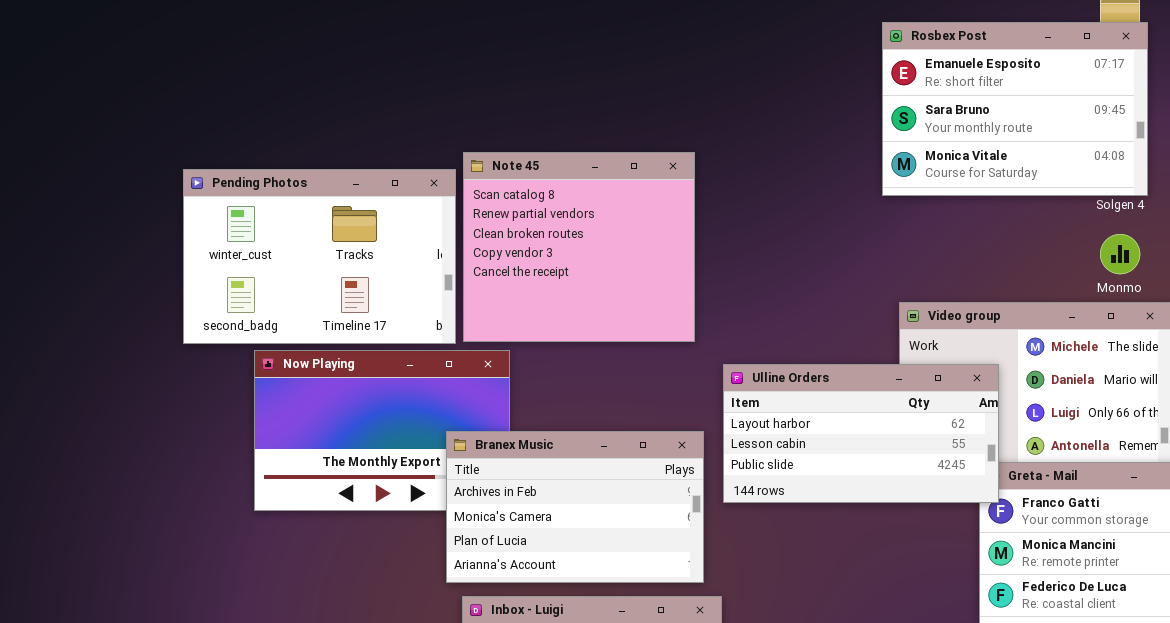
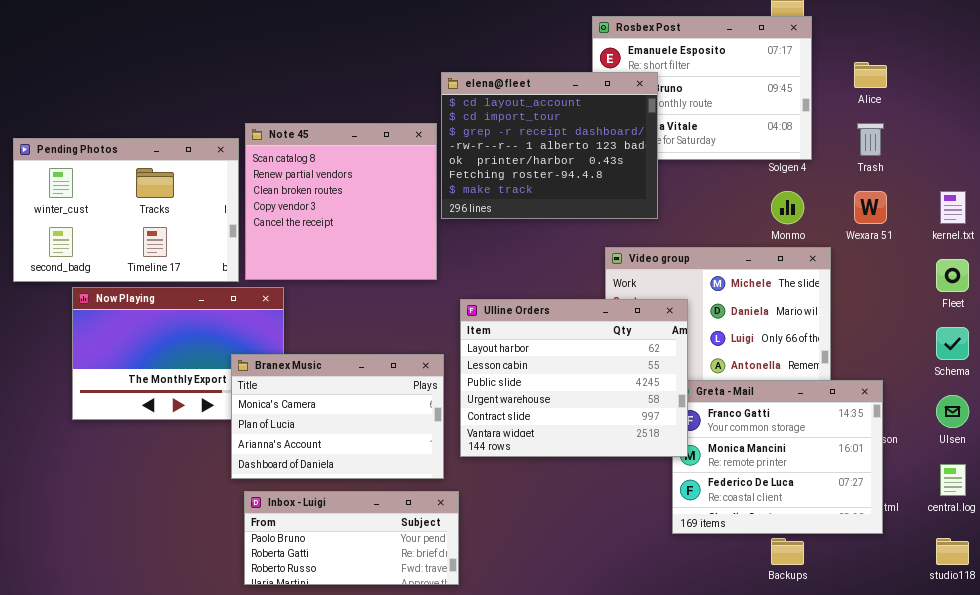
elena@fleet: none -> [441,72,658,219], opened
Ulline Orders: [723,364,999,503] -> [460,299,688,457], resized
Branex Music: [446,431,704,583] -> [231,354,444,479], scrolled down 1 row

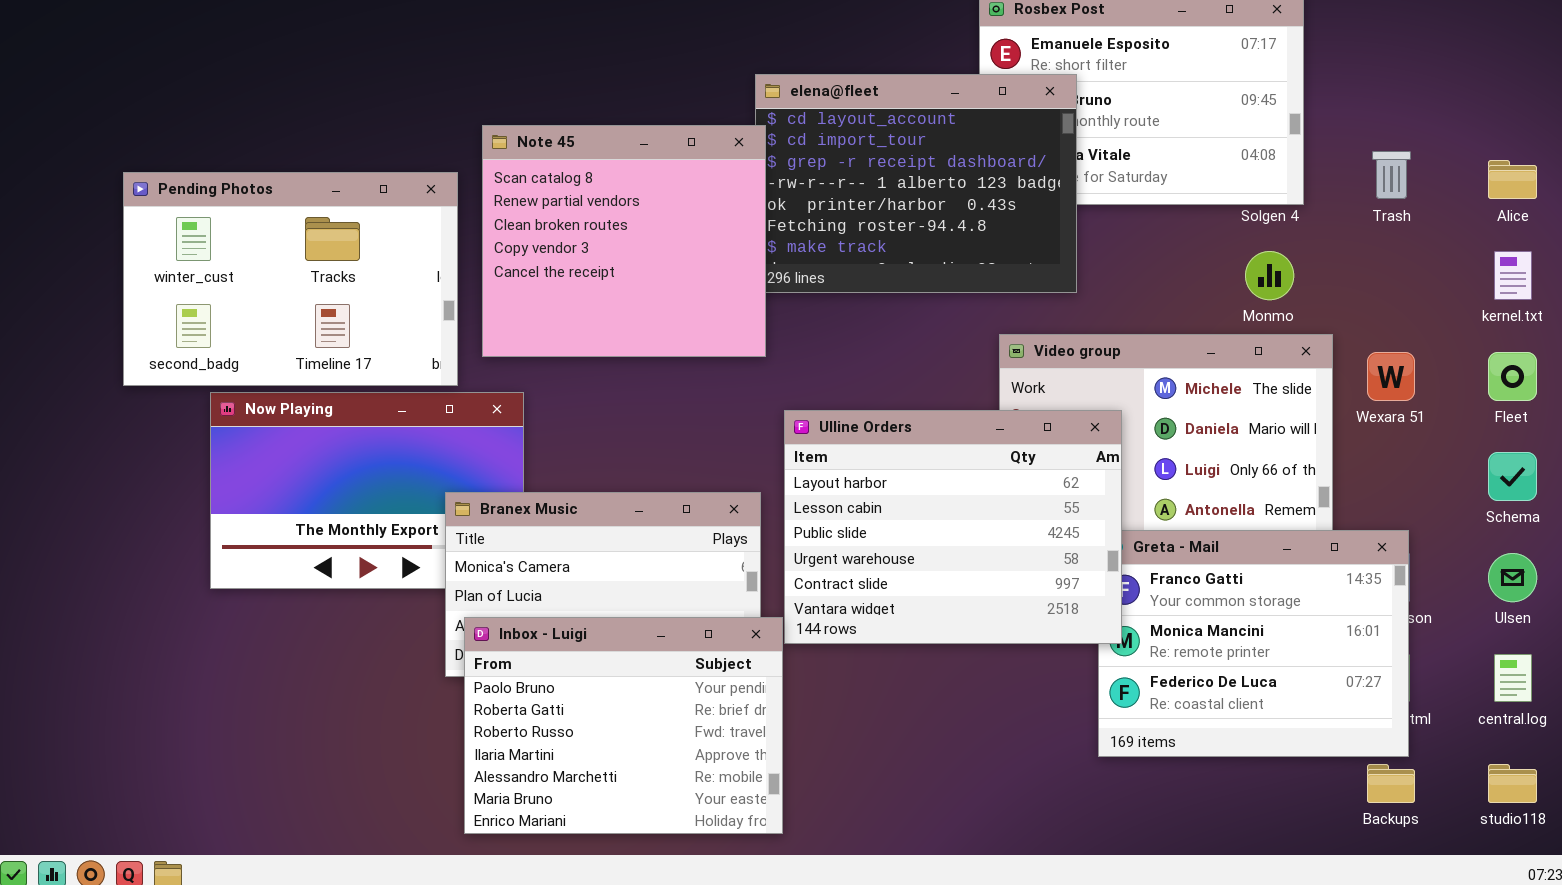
Alice: [854,62,887,88] -> [1488,160,1537,199], moved
Note 45: [245,123,437,280] -> [482,125,766,357], moved
Wexara 51: [854,191,887,224] -> [1367,352,1415,401], moved
Inbox - Luigi: [244,491,459,585] -> [464,617,783,834], resized
Backups: [771,538,804,565] -> [1367,764,1415,803], moved

